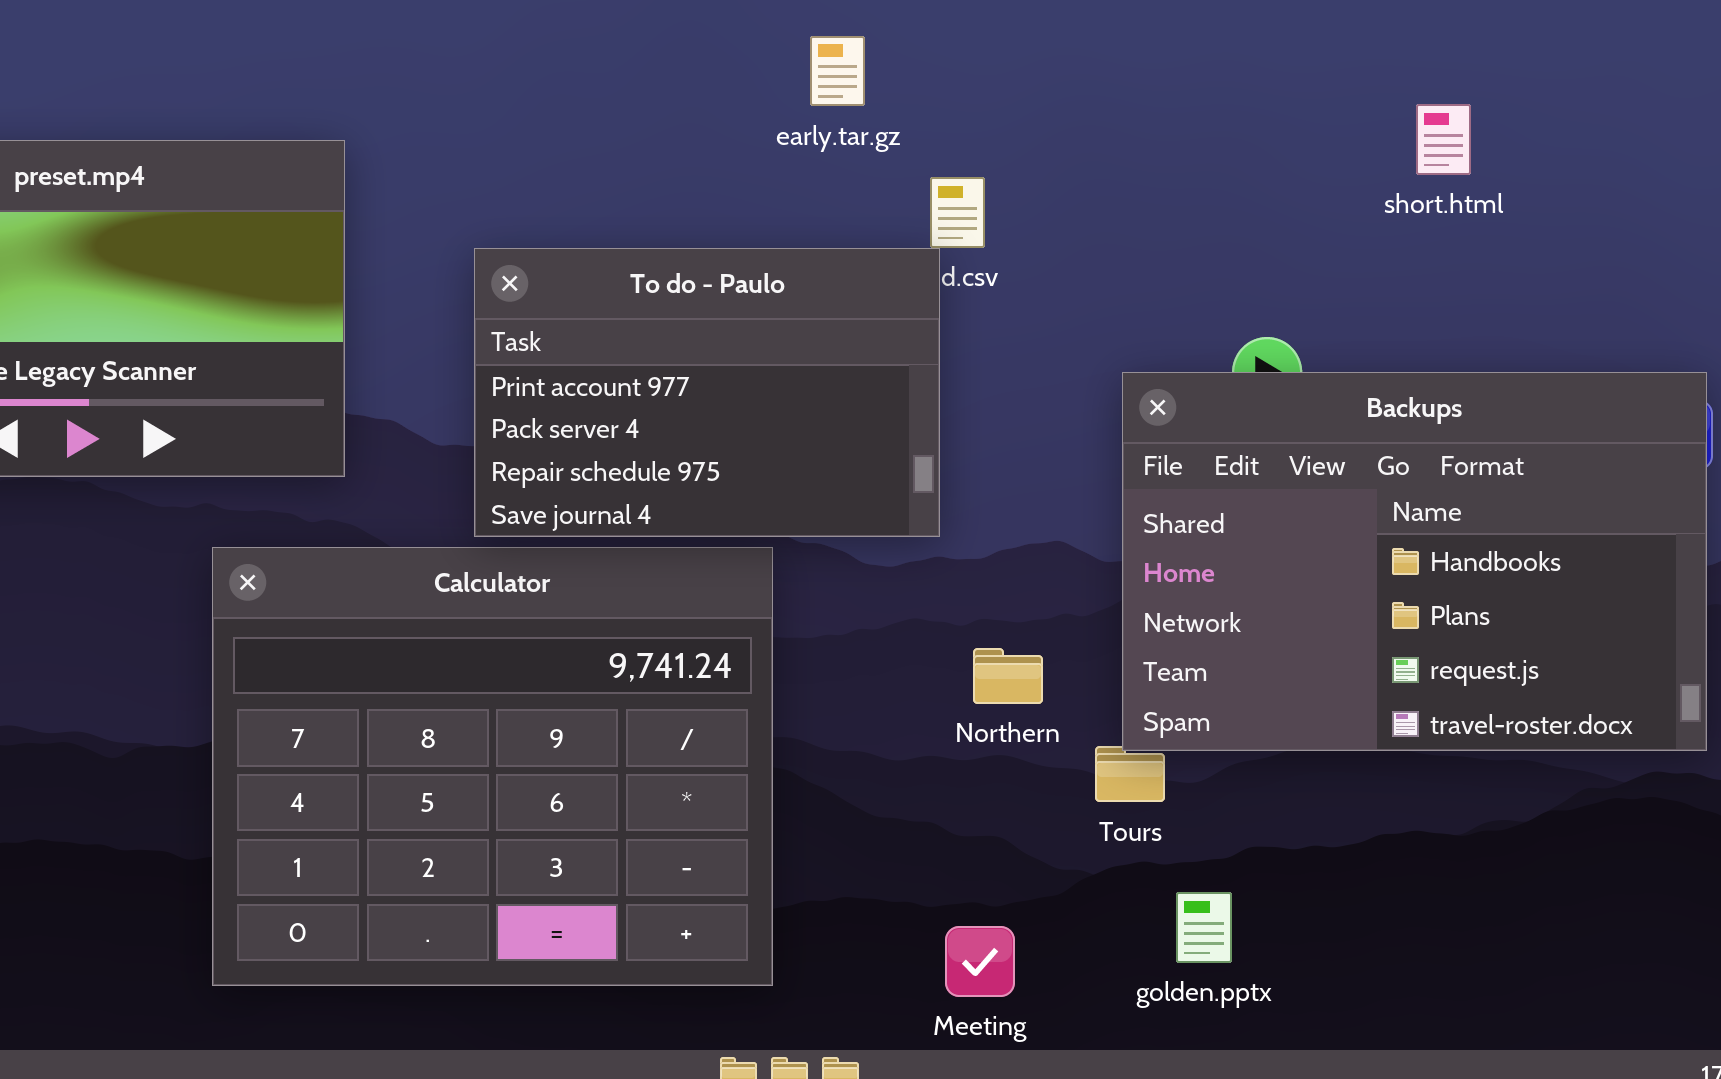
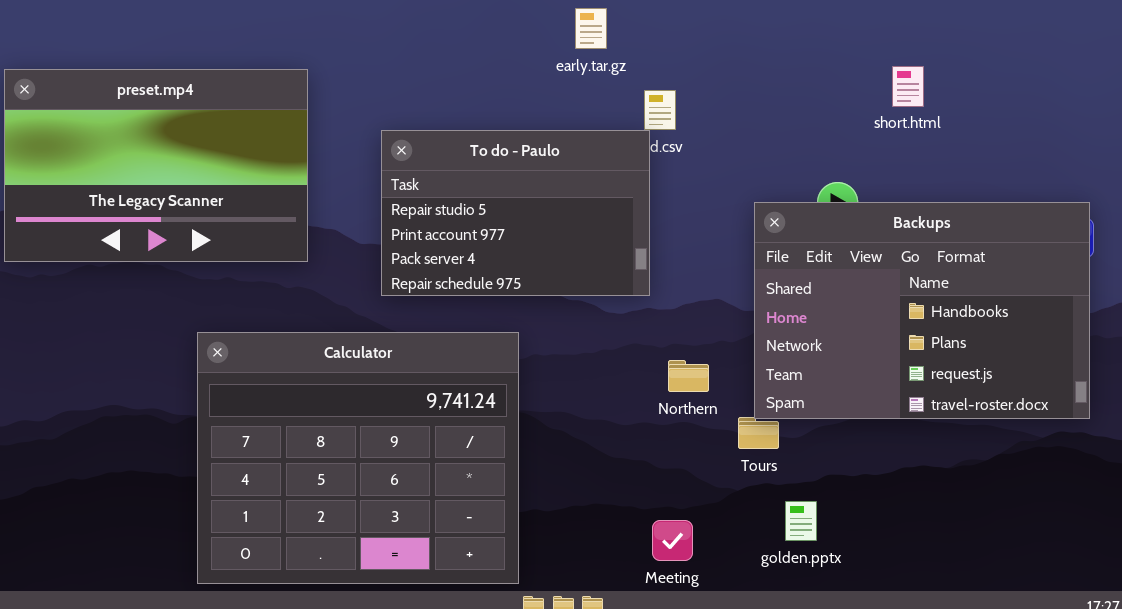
short.html: [1416,104,1471,175] -> [892,66,924,107], moved
To do - Paulo: [474,248,940,537] -> [381,130,650,296], scrolled up 1 row
Calculator: [212,547,773,986] -> [197,332,519,584], moved

